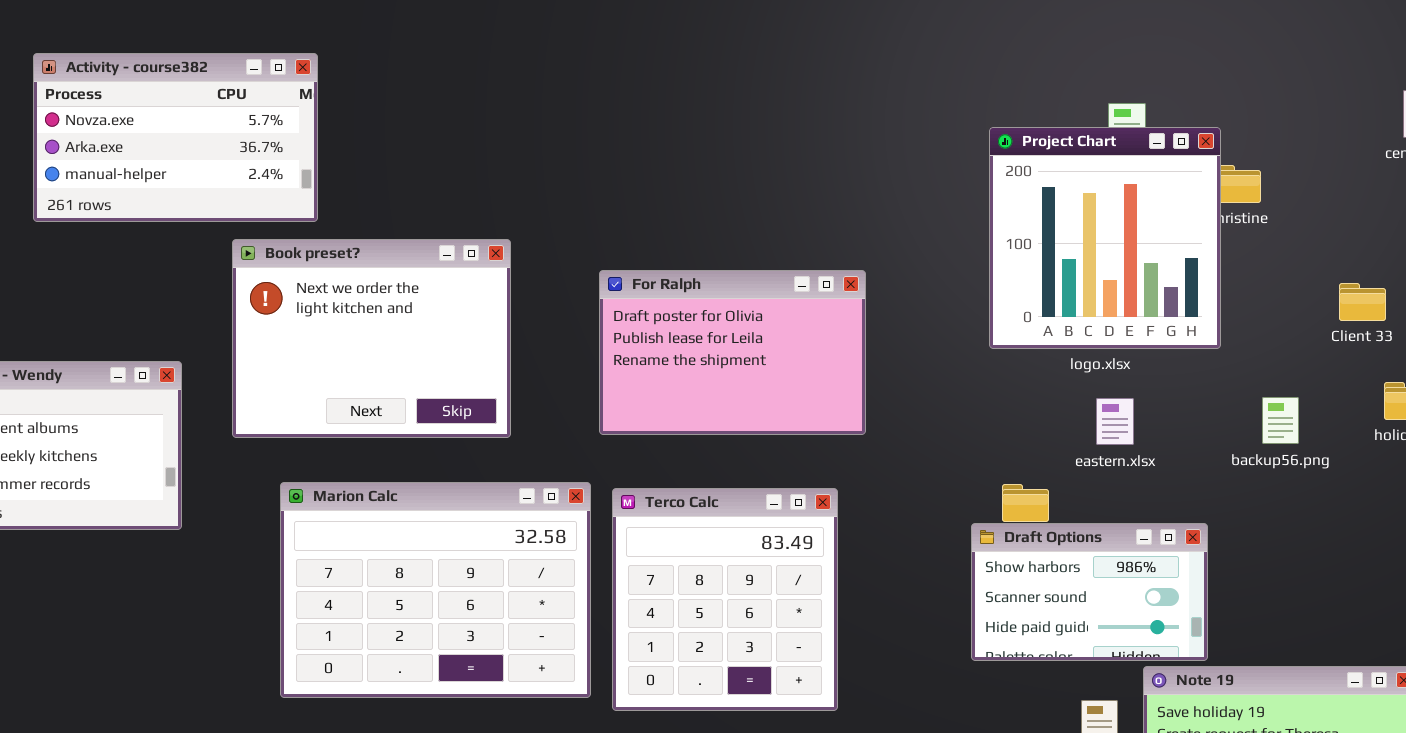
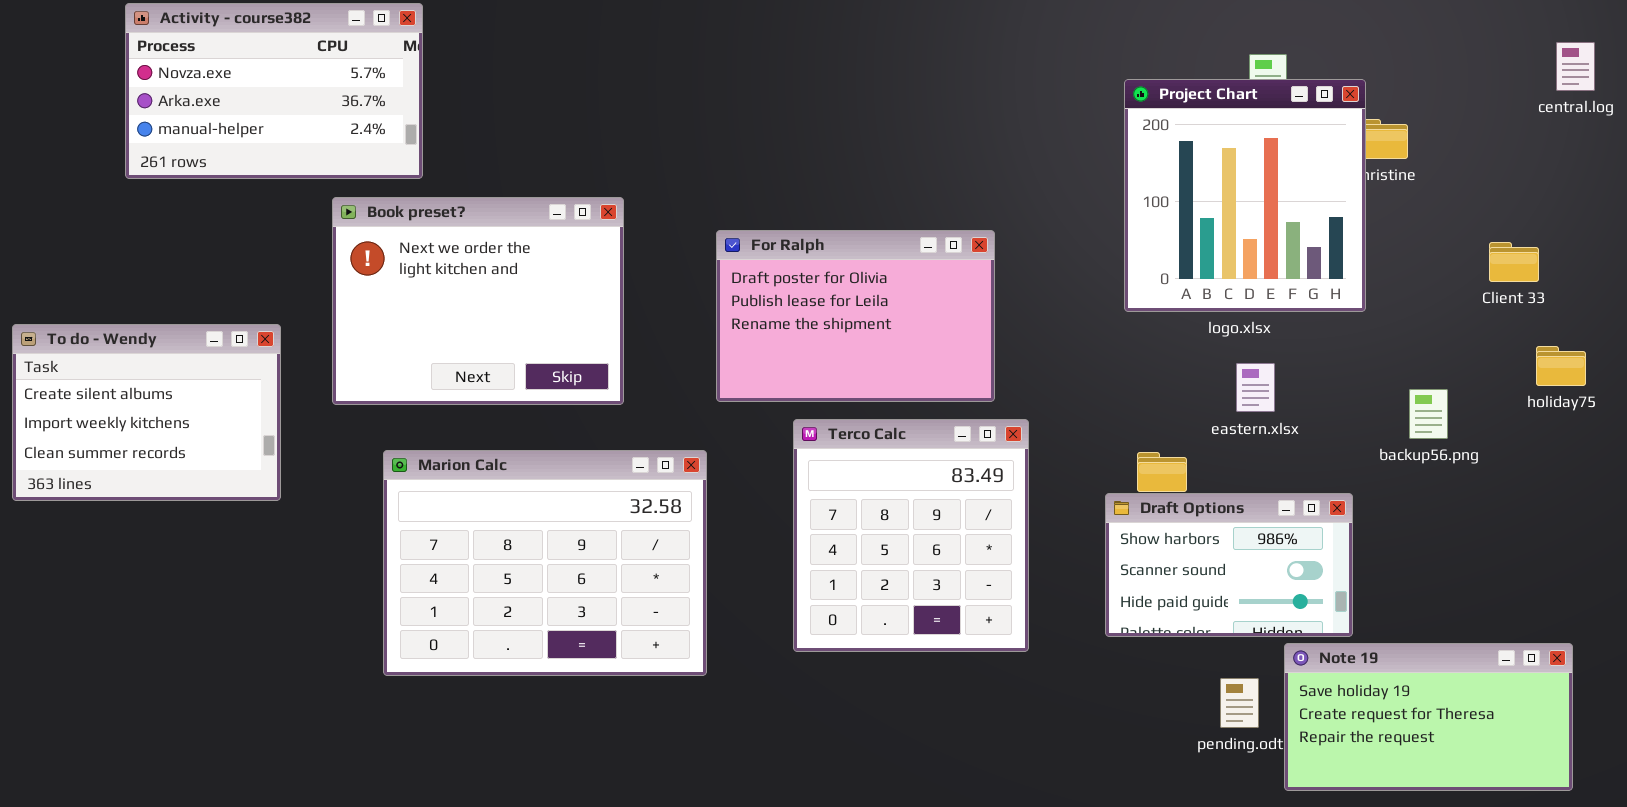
backup56.png: [1262,397,1299,444] -> [1409,389,1448,439], moved
Terco Calc: [612,488,838,711] -> [793,419,1029,652], moved

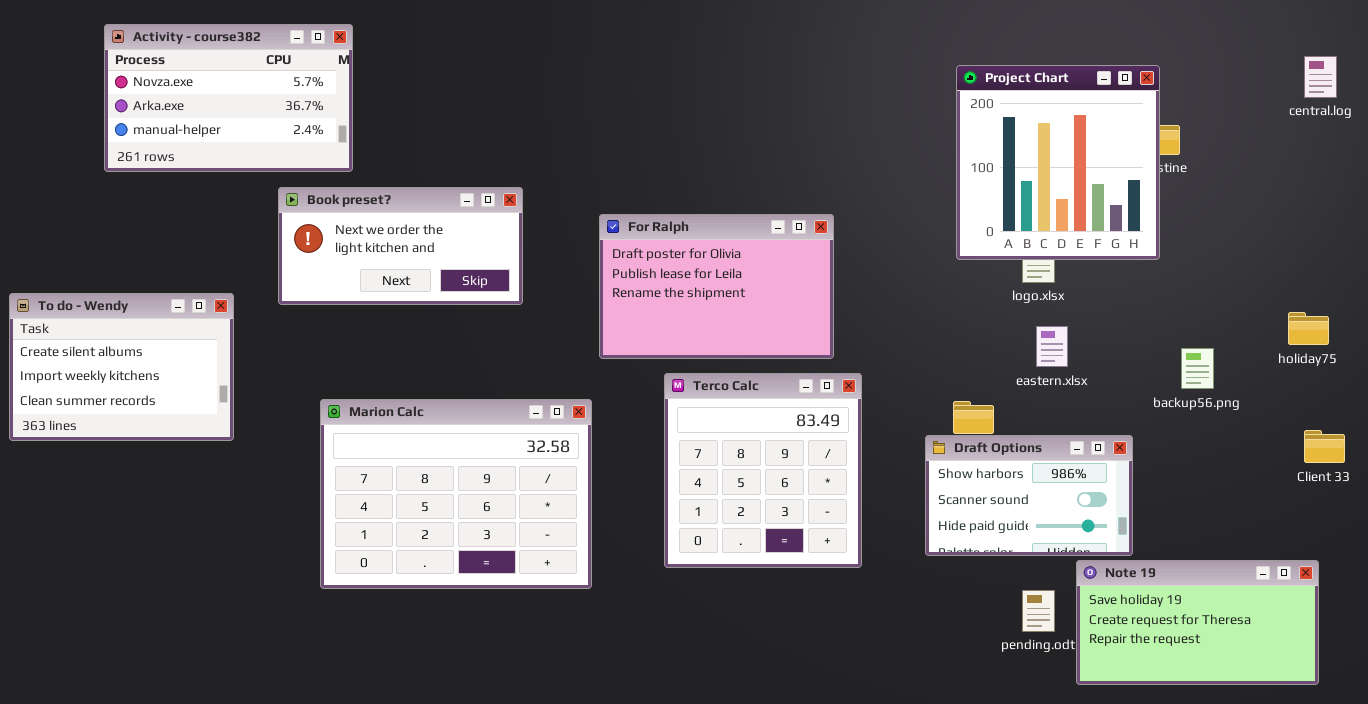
Project Chart: [1124,79,1366,312] -> [956,65,1160,260], moved
Book preset?: [332,197,624,405] -> [278,187,523,305], resized
Client 33: [1489,242,1539,282] -> [1304,430,1345,463], moved

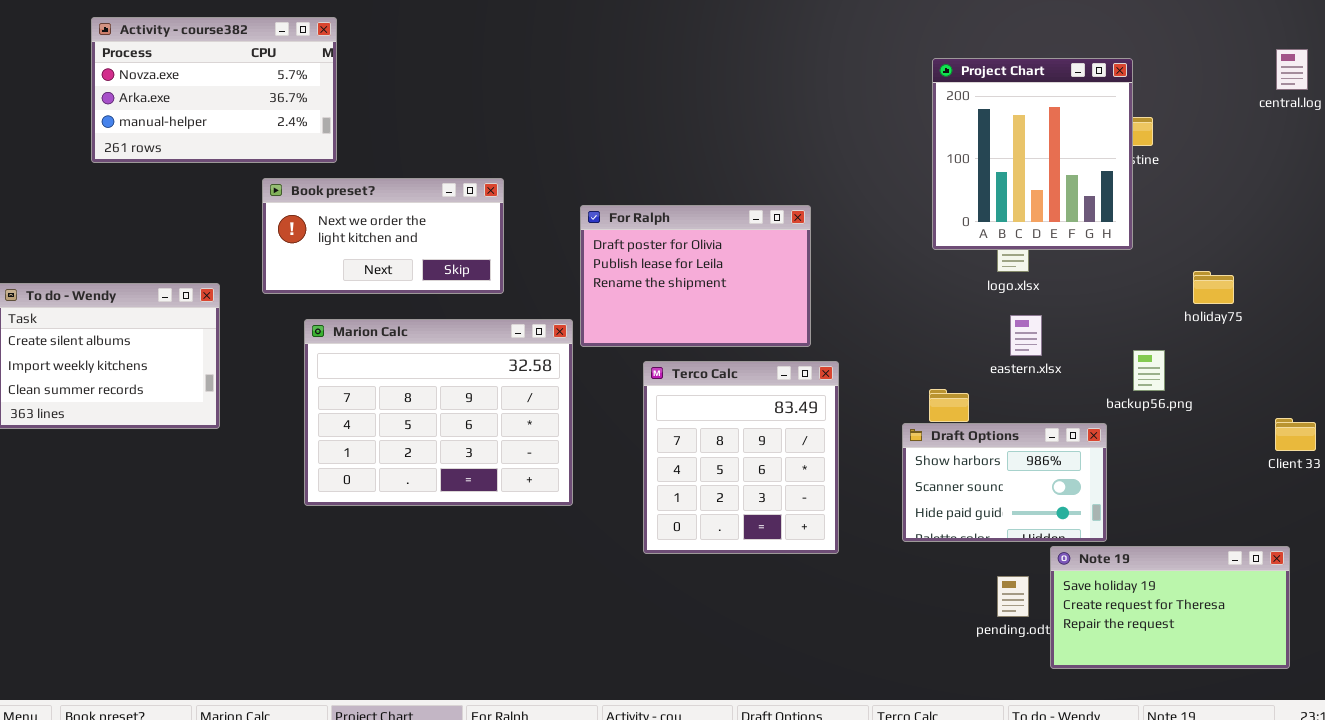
holiday75: [1288,312,1329,345] -> [1193,271,1234,304], moved
backup56.png: [1181,348,1214,389] -> [1133,350,1165,391], moved
Marion Calc: [320,399,592,589] -> [304,319,573,506], moved

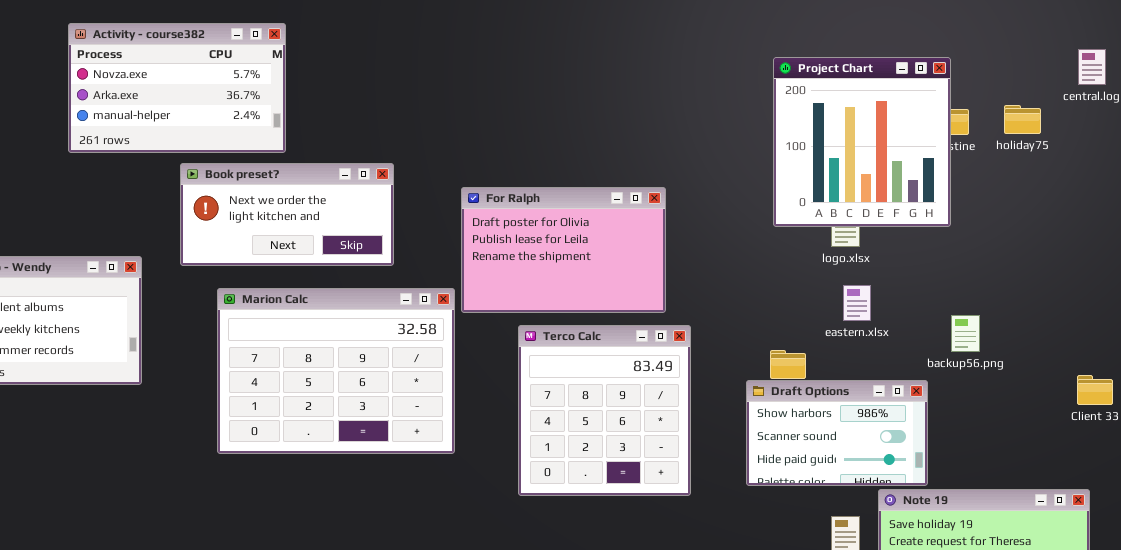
Activity - course382: [91,17,337,163] -> [68,23,286,153], moved
holiday75: [1193,271,1234,304] -> [1004,105,1041,134], moved

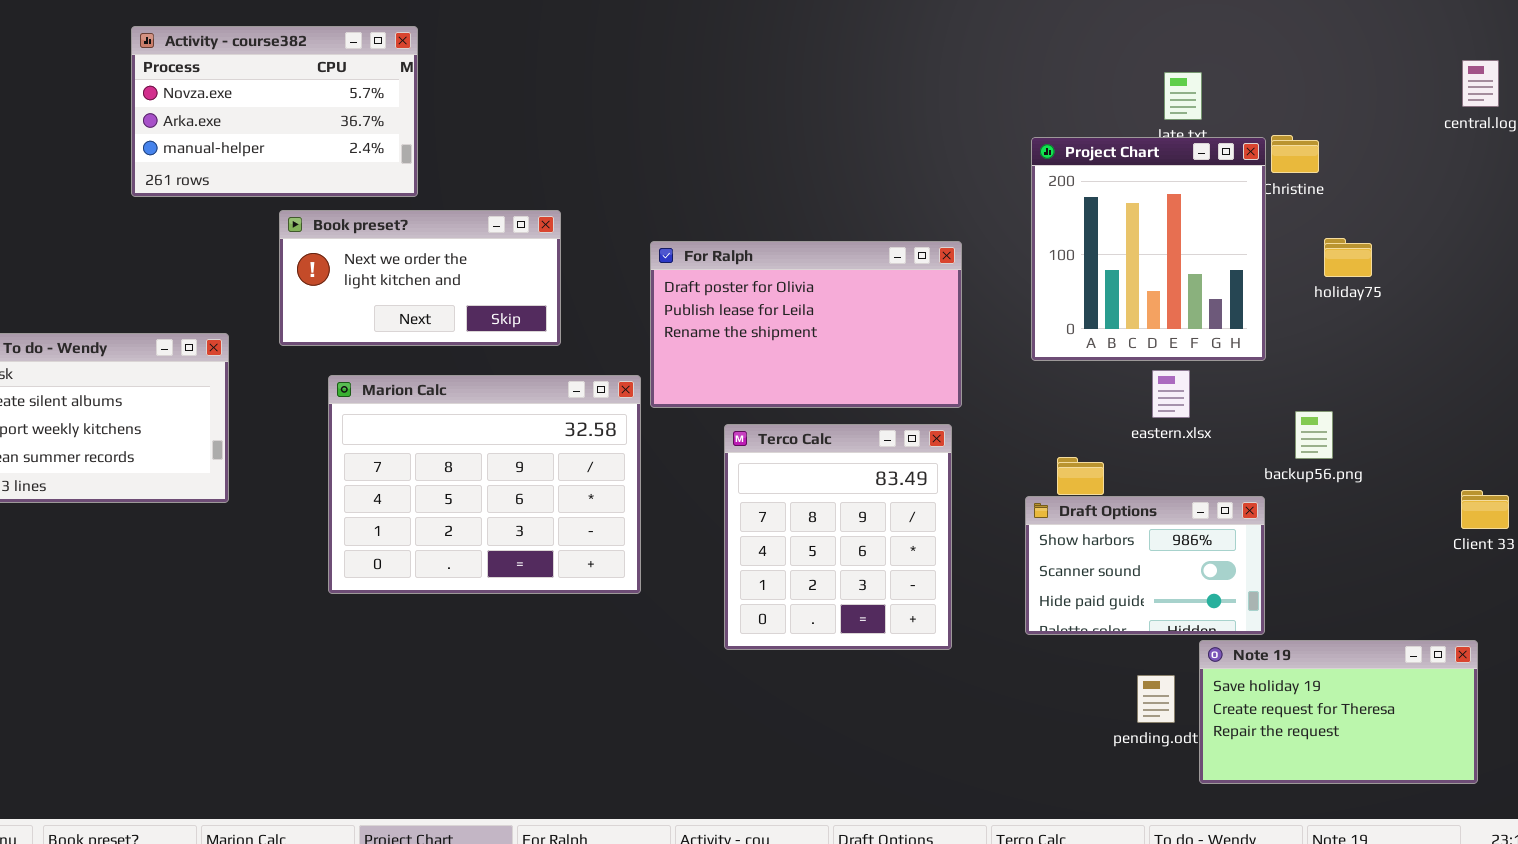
Project Chart: [773,57,951,227] -> [1031,137,1266,361], moved
holiday75: [1004,105,1041,134] -> [1324,238,1372,277], moved
For Ralph: [461,187,666,313] -> [650,241,962,408], resized

